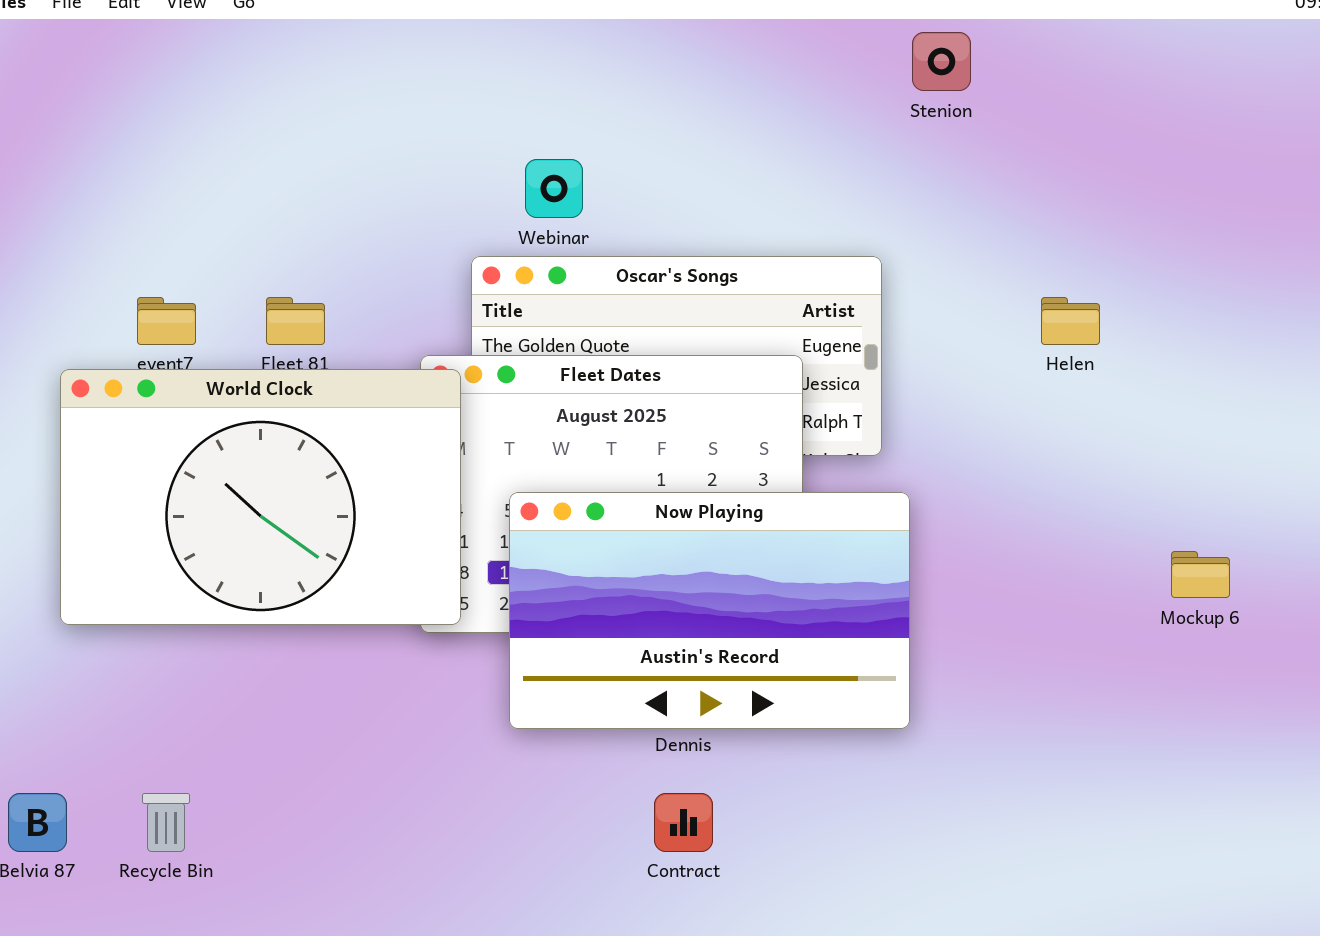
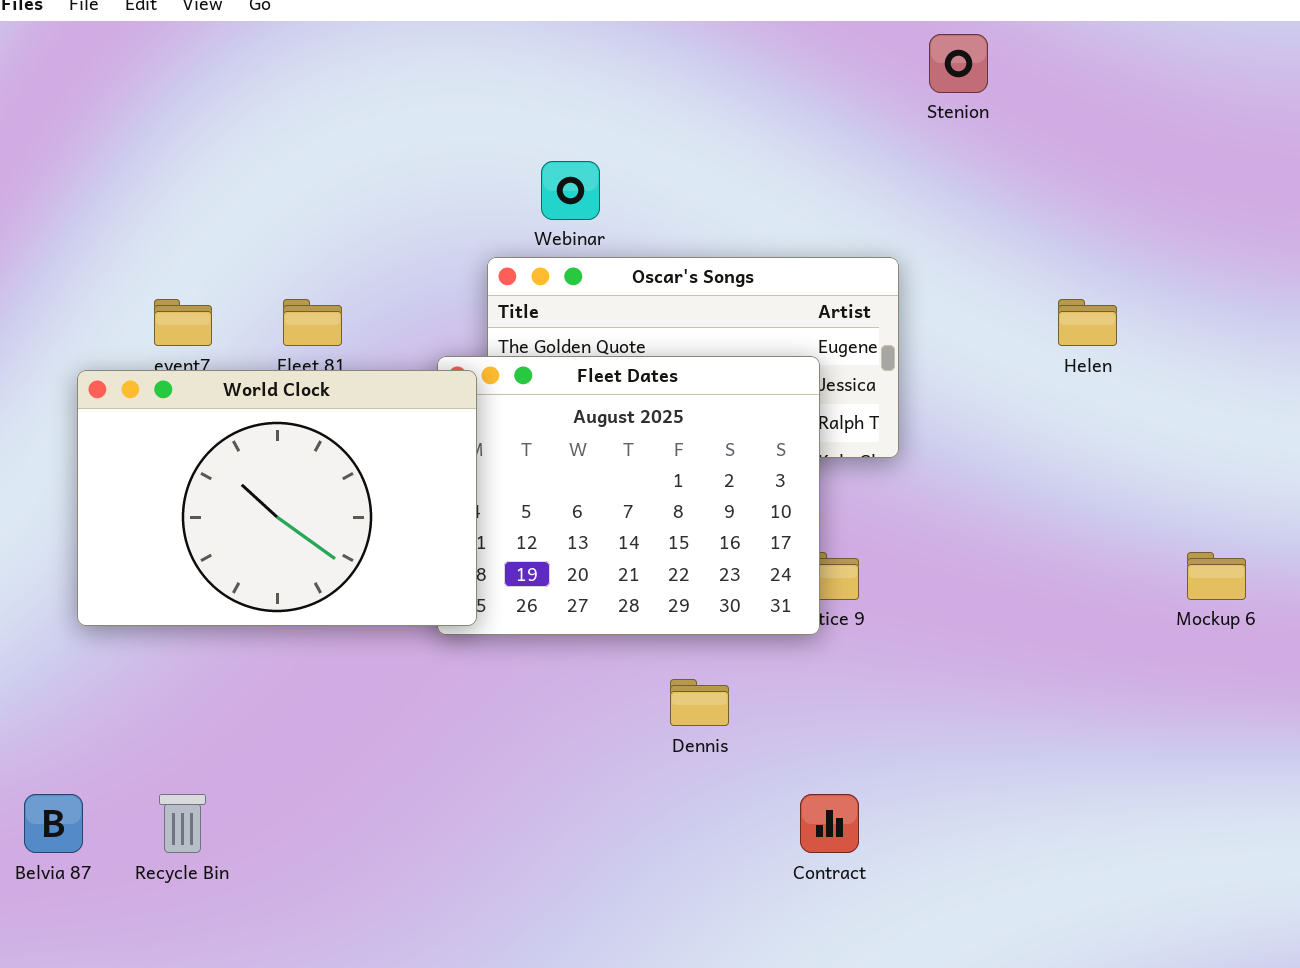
Now Playing: [509,492,910,729] -> none, closed
Contract: [654,793,713,852] -> [800,794,859,853], moved

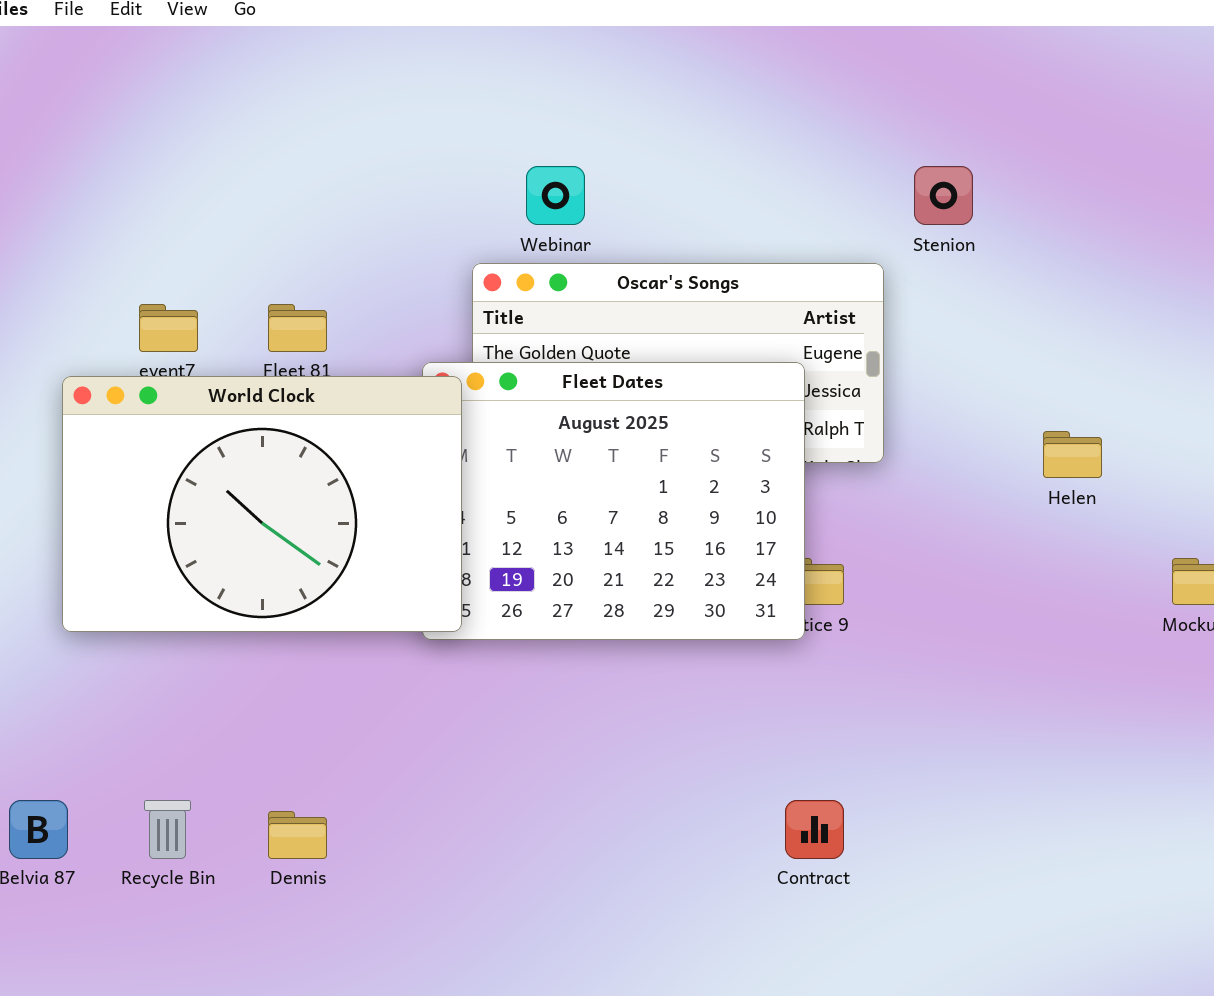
Stenion: [929,34,988,93] -> [914,166,973,225], moved
Helen: [1058,299,1117,346] -> [1043,431,1102,478], moved
Dennis: [670,679,729,726] -> [268,811,327,859], moved

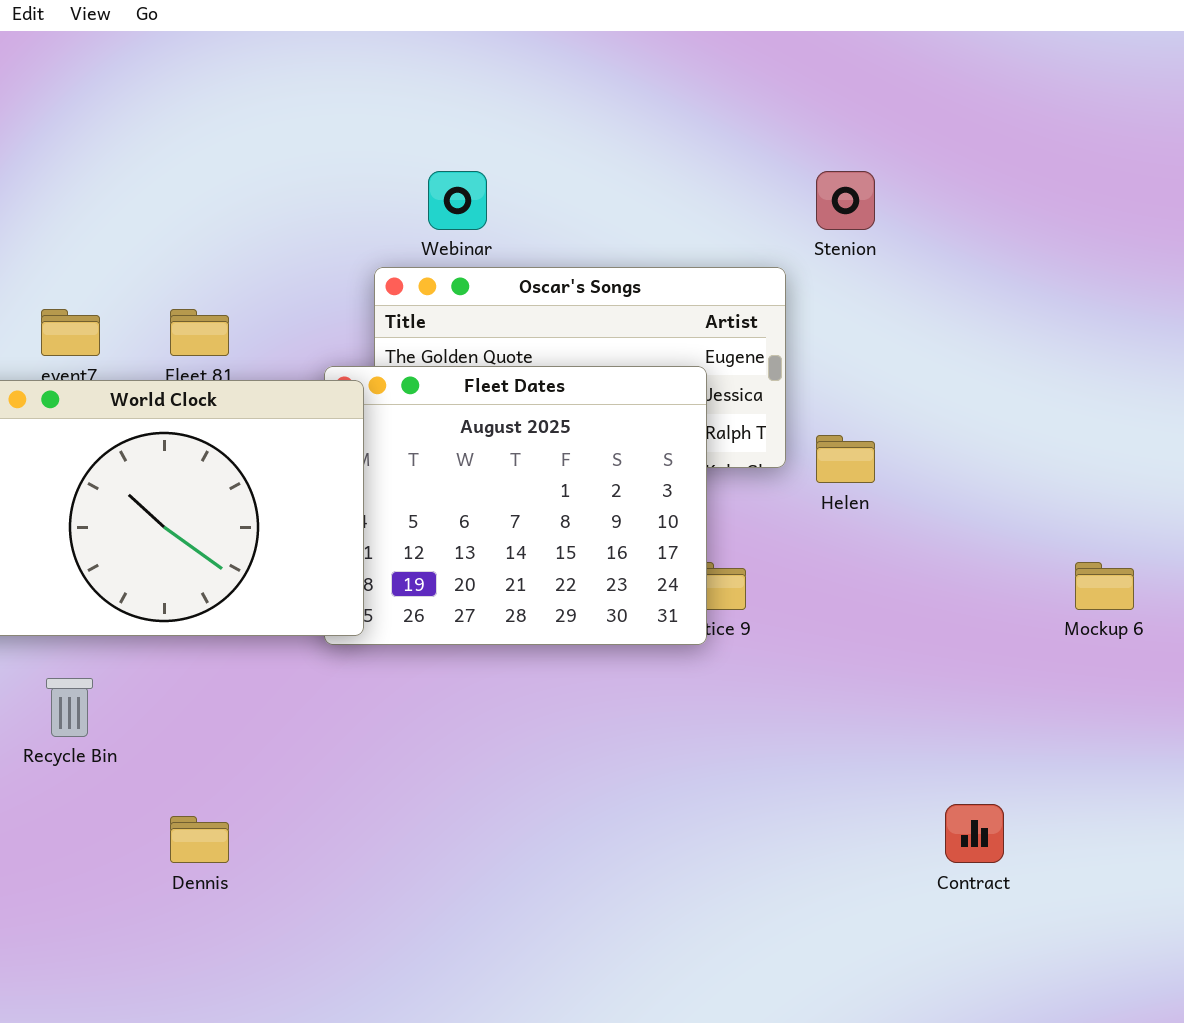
Helen: [1043,431,1102,478] -> [816,435,875,483], moved
Recycle Bin: [144,800,191,859] -> [46,678,93,737], moved
Contract: [785,800,844,859] -> [945,804,1004,863], moved

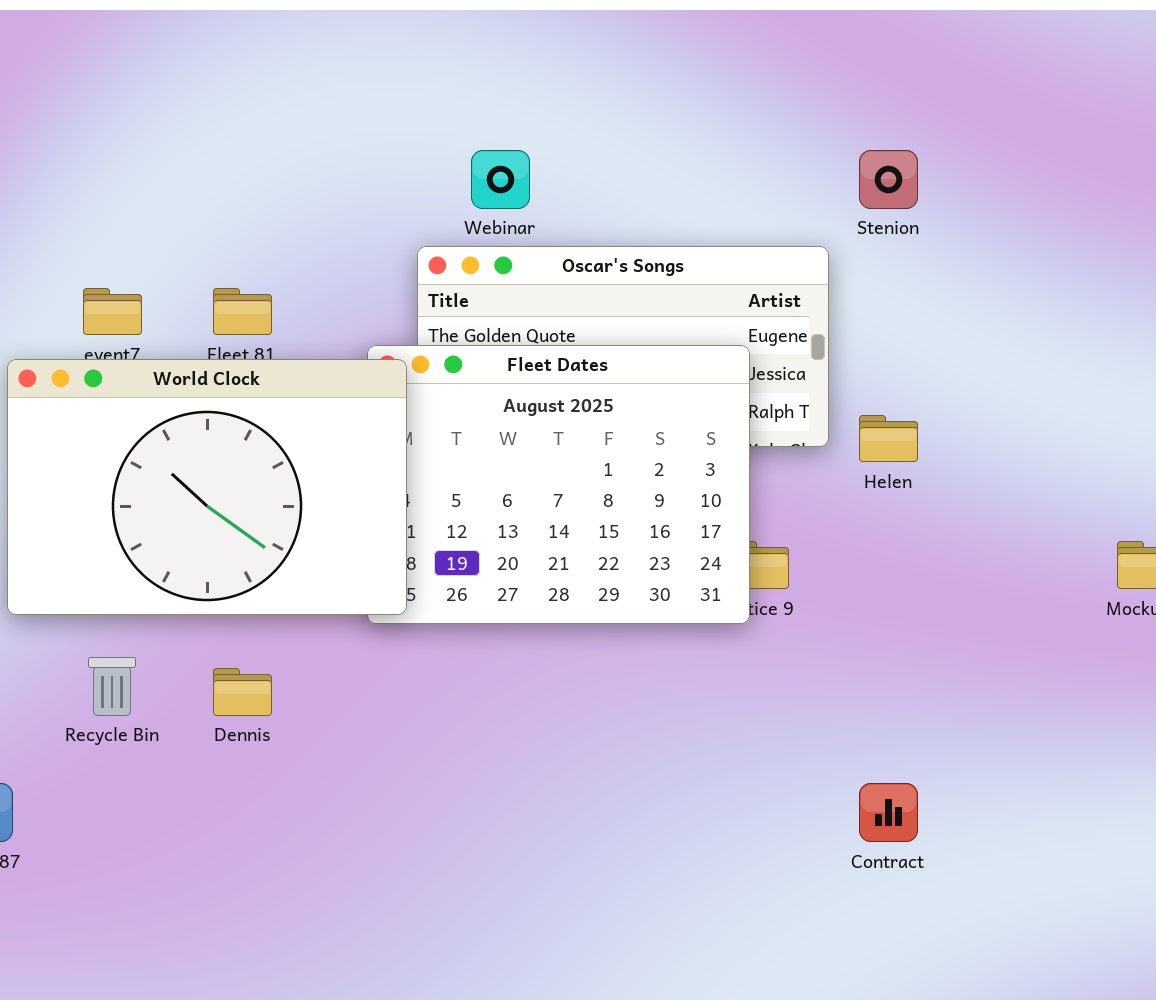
Contract: [945,804,1004,863] -> [859,783,918,842], moved
Dennis: [170,816,229,863] -> [213,668,272,716], moved

